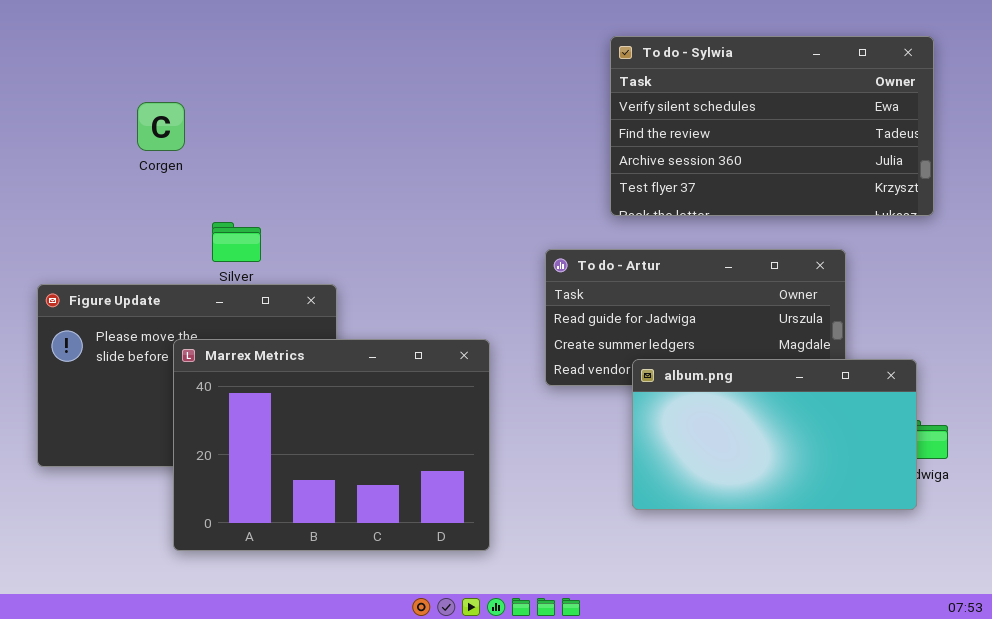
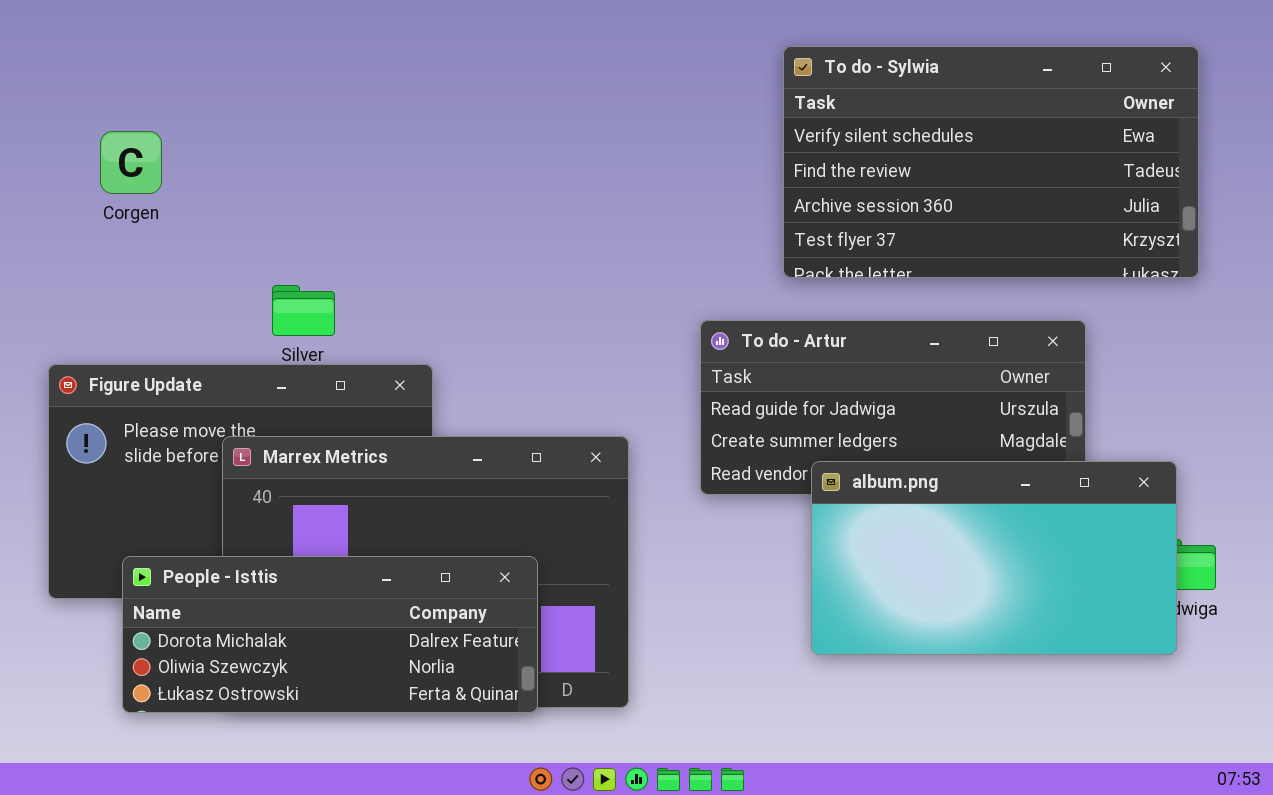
Corgen: [137,102,185,151] -> [100,131,162,194], moved
People - Isttis: none -> [122,556,538,713], opened

